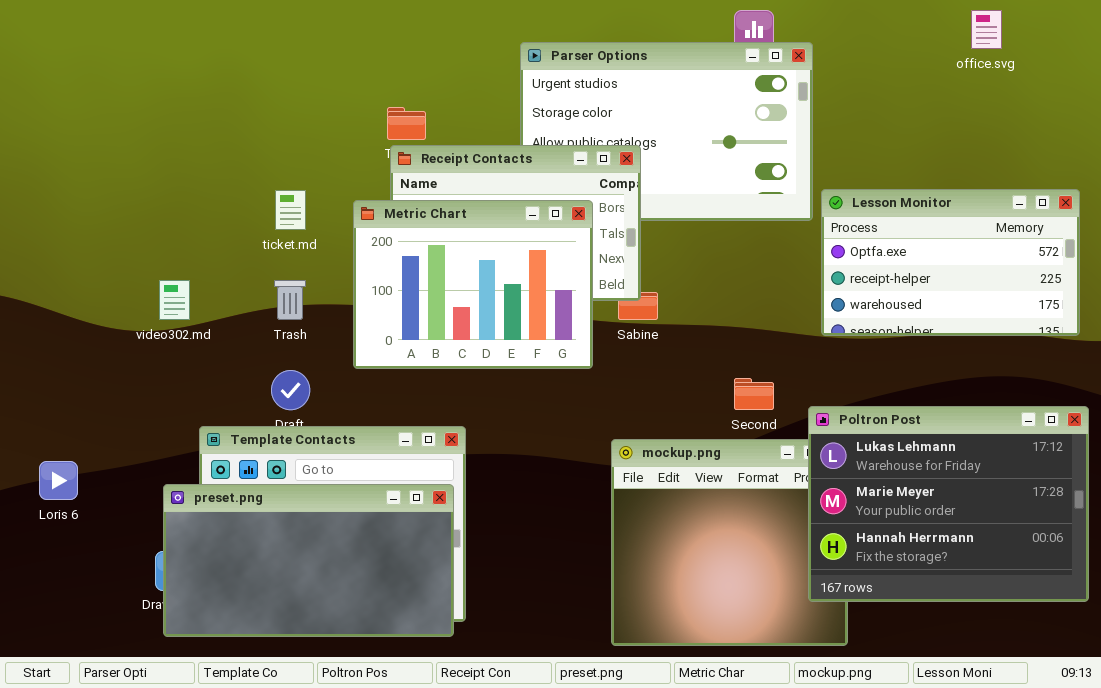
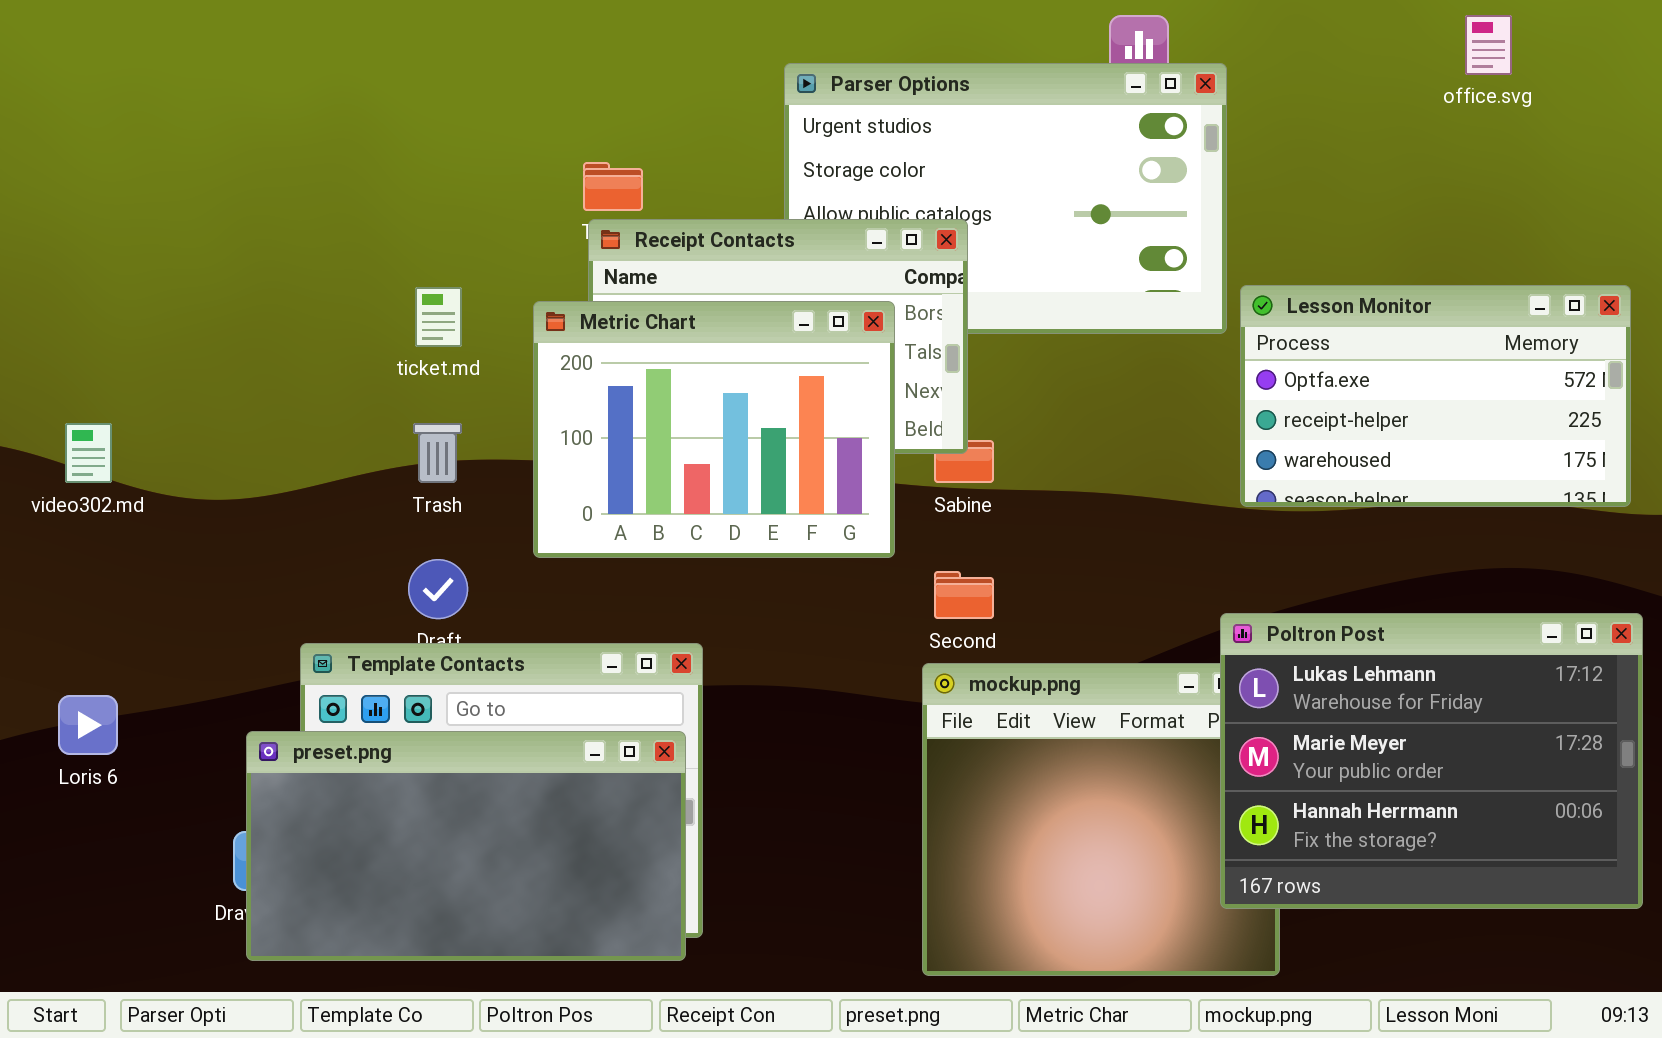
video302.md: [159,280,190,320] -> [65,423,112,483], moved
Second: [734,378,774,410] -> [934,571,994,619], moved

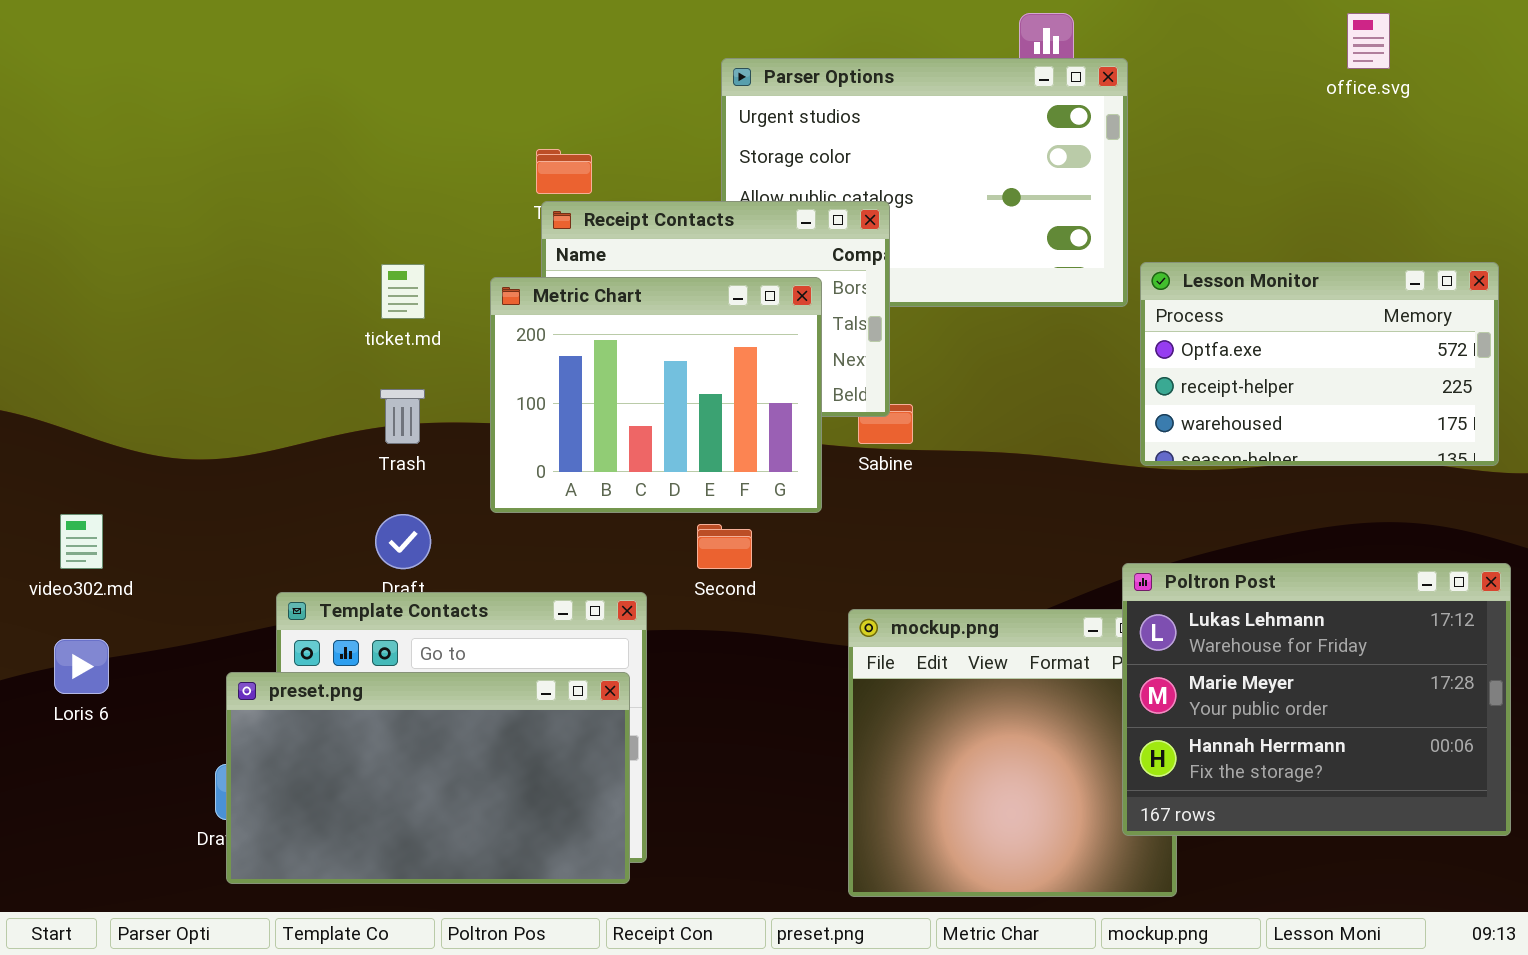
video302.md: [65,423,112,483] -> [60,514,103,569], moved
Second: [934,571,994,619] -> [697,524,752,569], moved

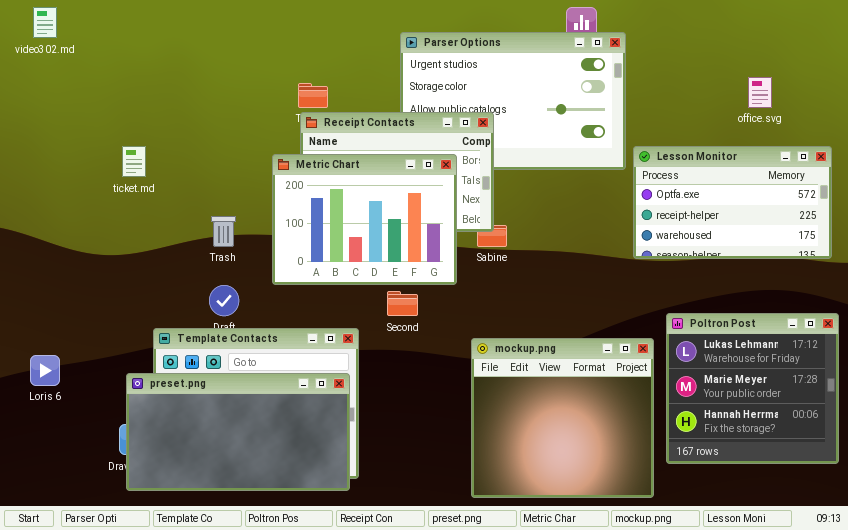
office.svg: [1347,13,1390,69] -> [748,77,772,108], moved
ticket.md: [381,264,425,319] -> [122,146,146,177], moved
video302.md: [60,514,103,569] -> [33,7,57,38], moved
Poltron Post: [1122,563,1511,836] -> [666,313,839,464], resized

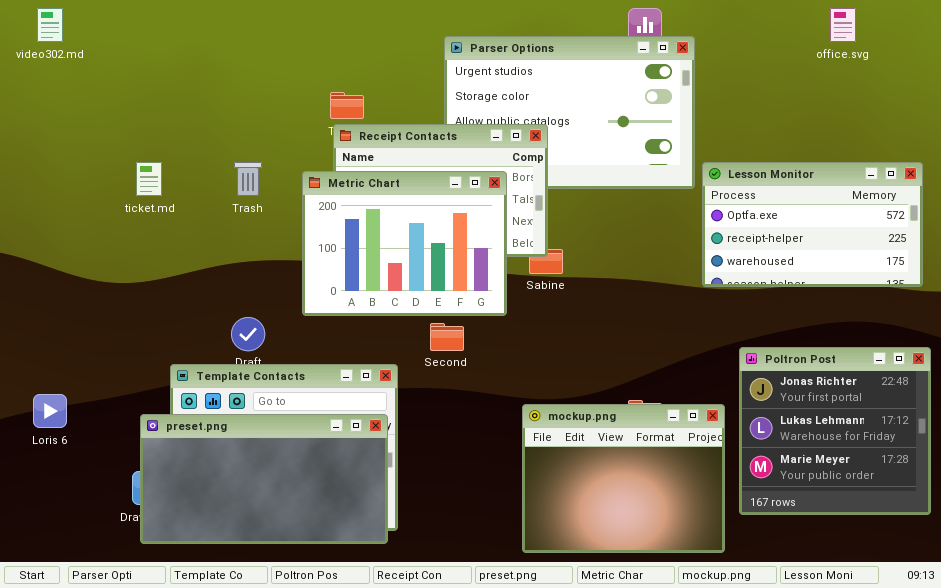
office.svg: [748,77,772,108] -> [830,8,856,42], moved
Trash: [211,216,236,247] -> [234,162,262,196], moved
Poltron Post: [666,313,839,464] -> [739,347,931,515], scrolled up 1 row
mockup.png: [471,338,654,498] -> [522,404,725,553], resized

